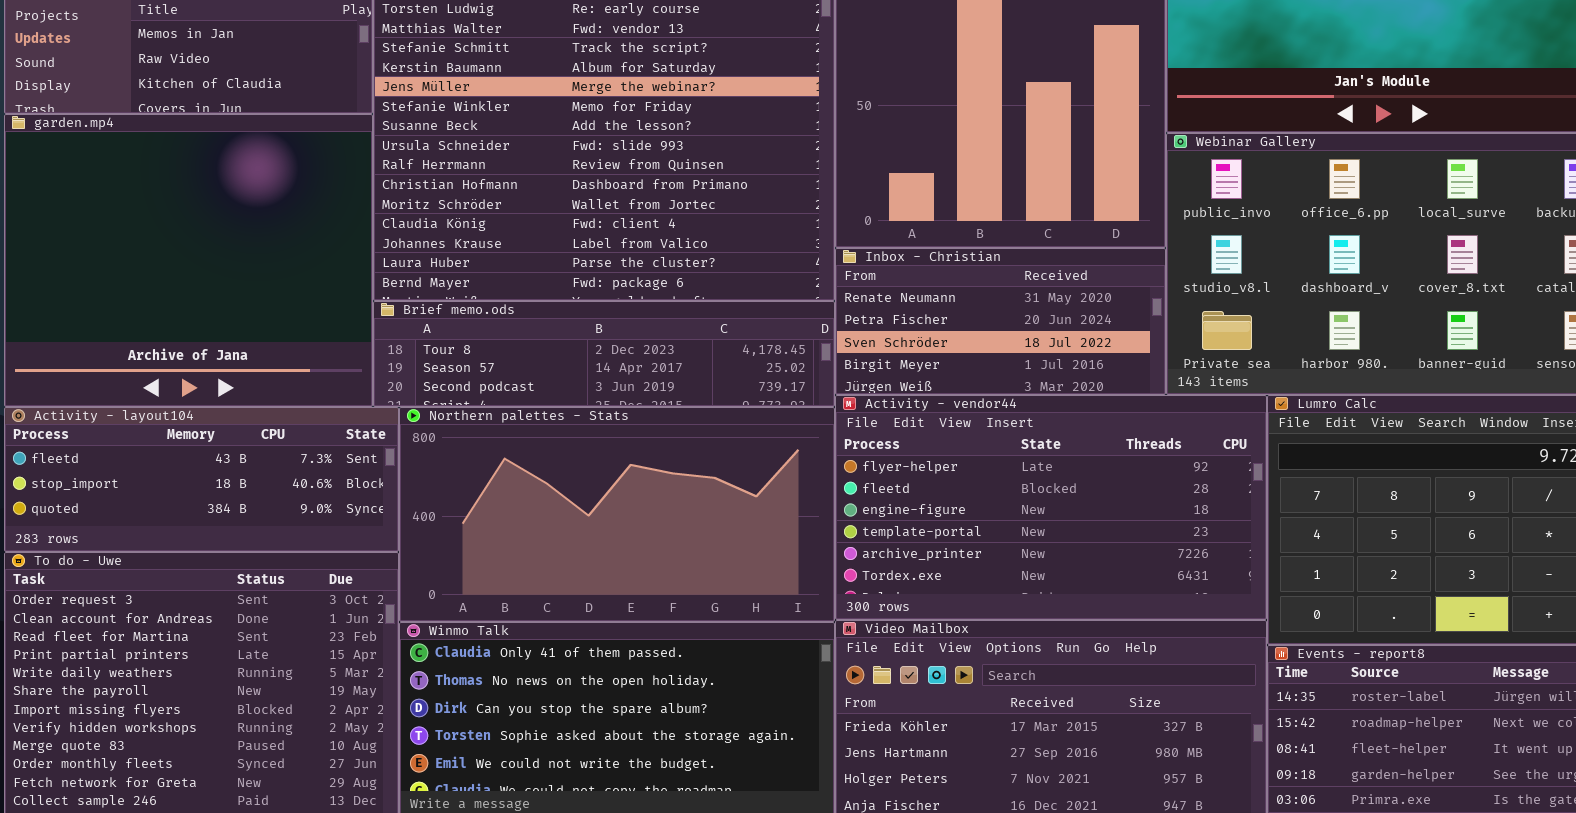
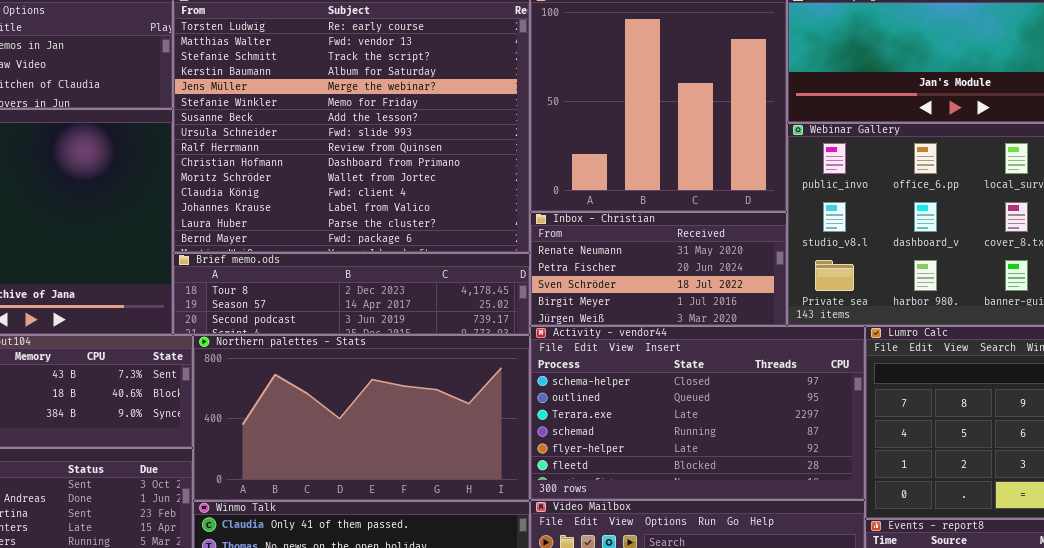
Activity - vendor44: [835,395,1267,620] -> [530,326,865,500], scrolled up 4 rows

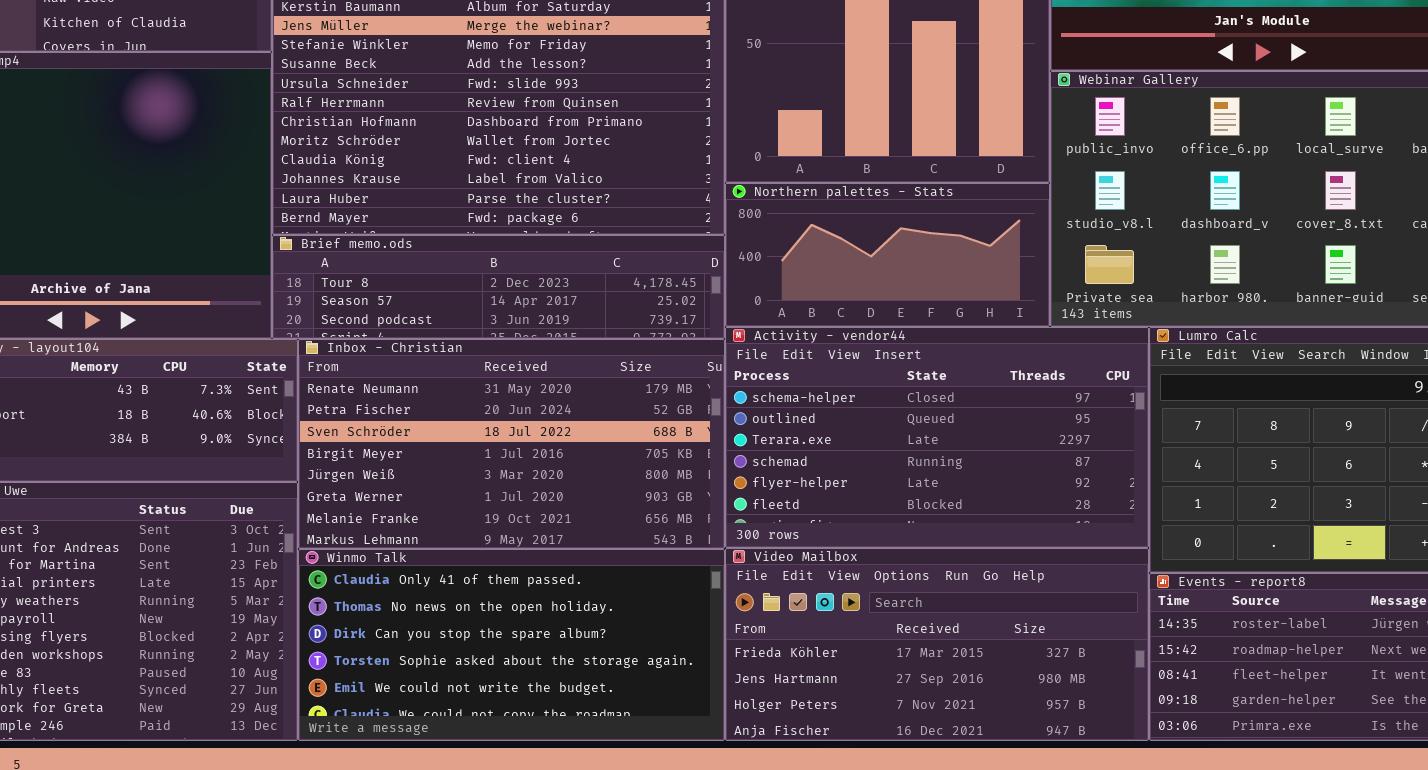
Inbox - Christian: [530,212,787,326] -> [298,339,725,549], moved, resized
Northern palettes - Stats: [193,335,530,501] -> [725,183,1050,327], moved, resized

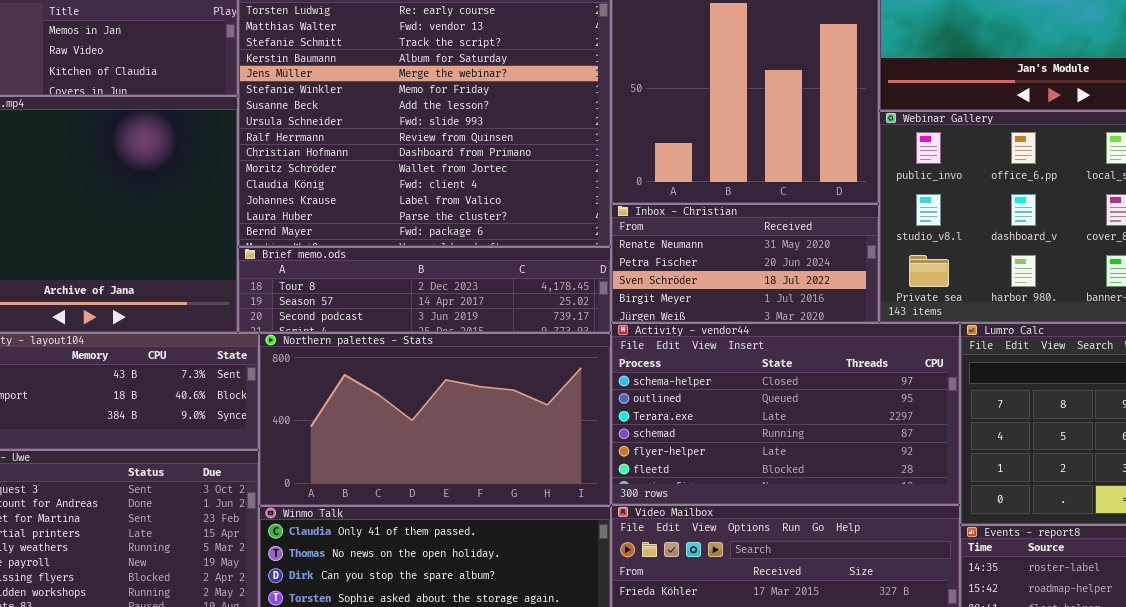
Northern palettes - Stats: [725,183,1050,327] -> [259,333,611,506], moved, resized
Inbox - Christian: [298,339,725,549] -> [611,204,879,323], moved, resized

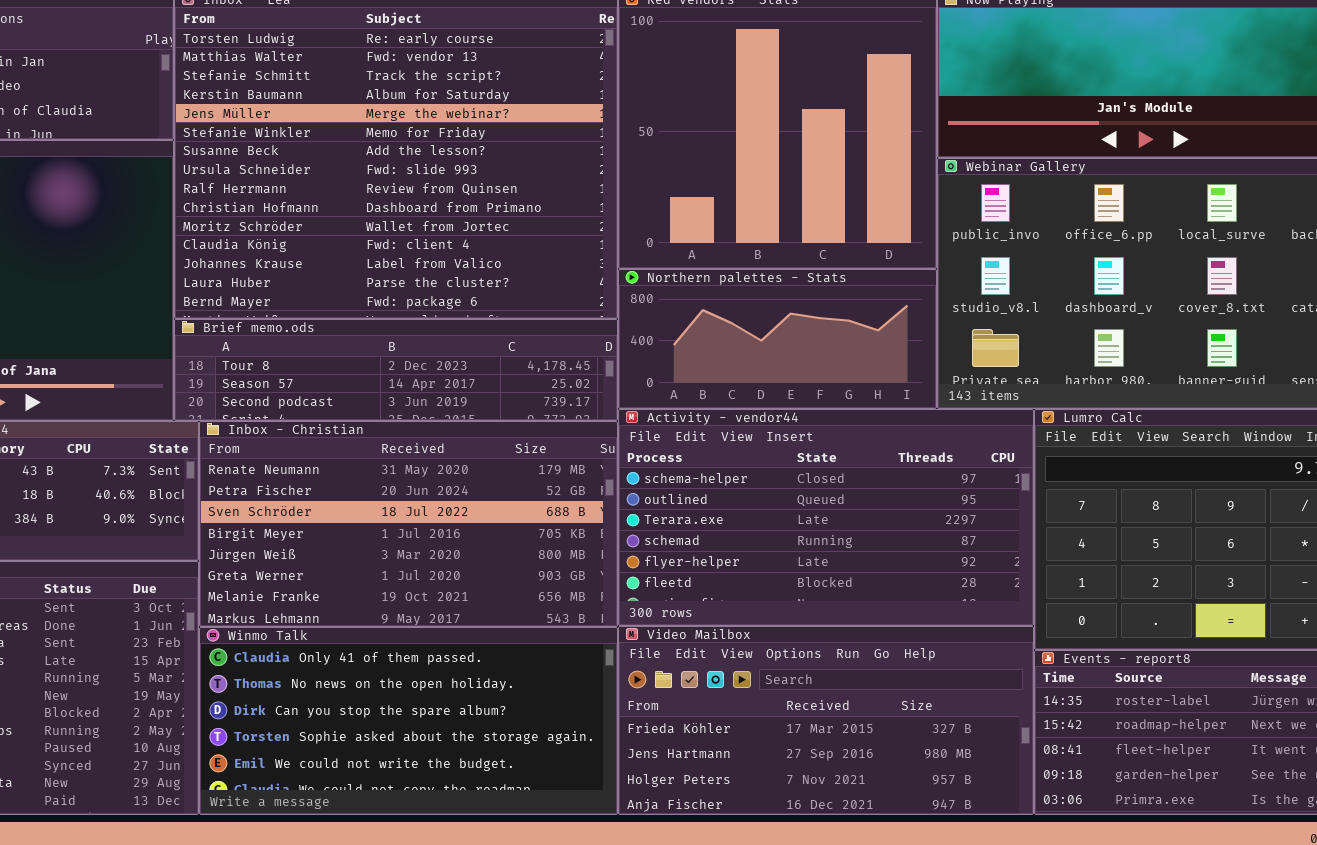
Inbox - Christian: [611,204,879,323] -> [199,421,618,627], moved, resized
Northern palettes - Stats: [259,333,611,506] -> [618,269,937,409], moved, resized

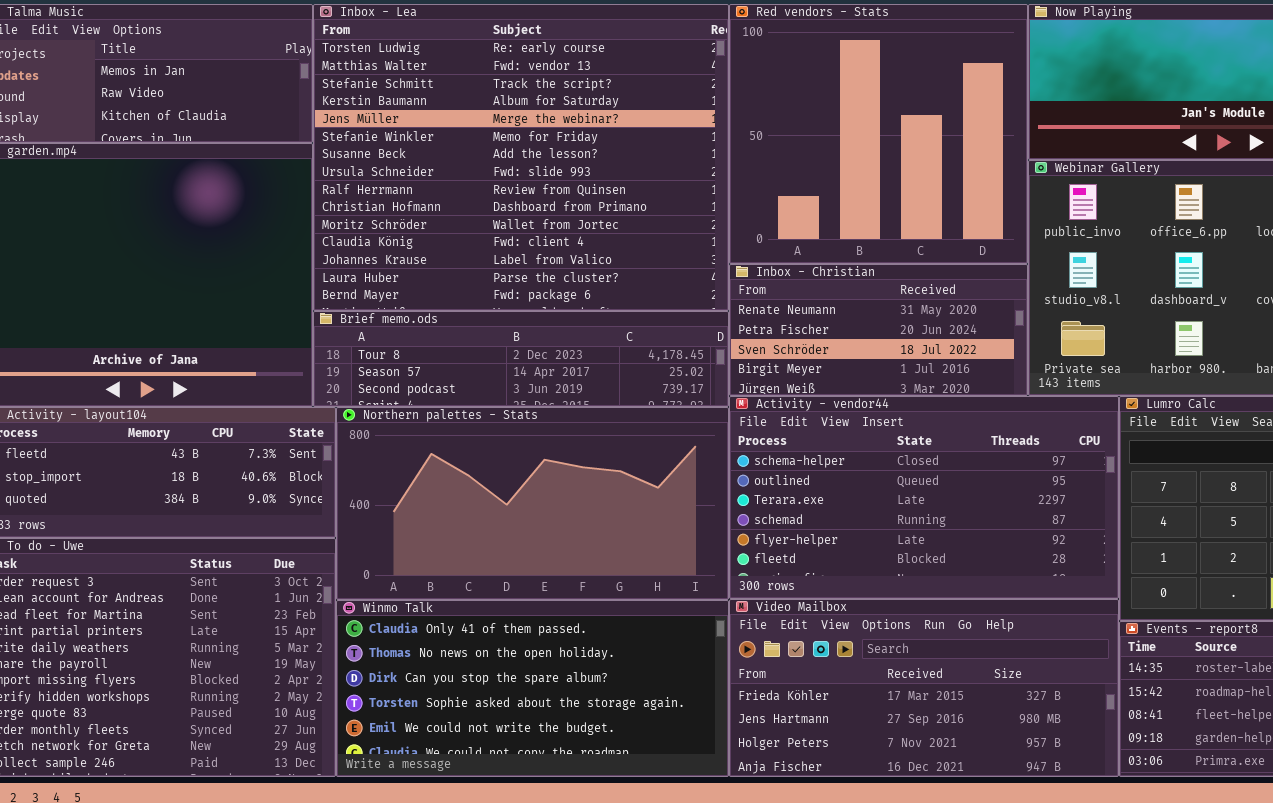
Northern palettes - Stats: [618,269,937,409] -> [336,407,729,600], moved, resized
Inbox - Christian: [199,421,618,627] -> [729,264,1028,396], moved, resized

